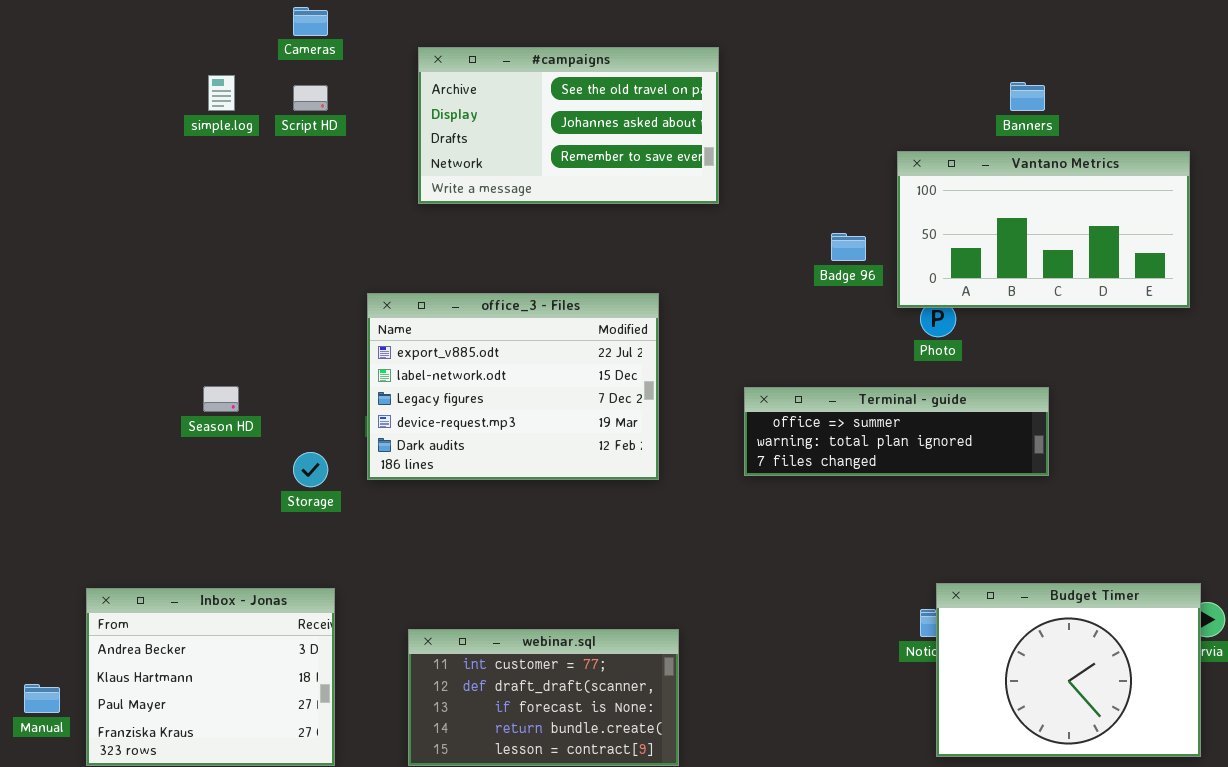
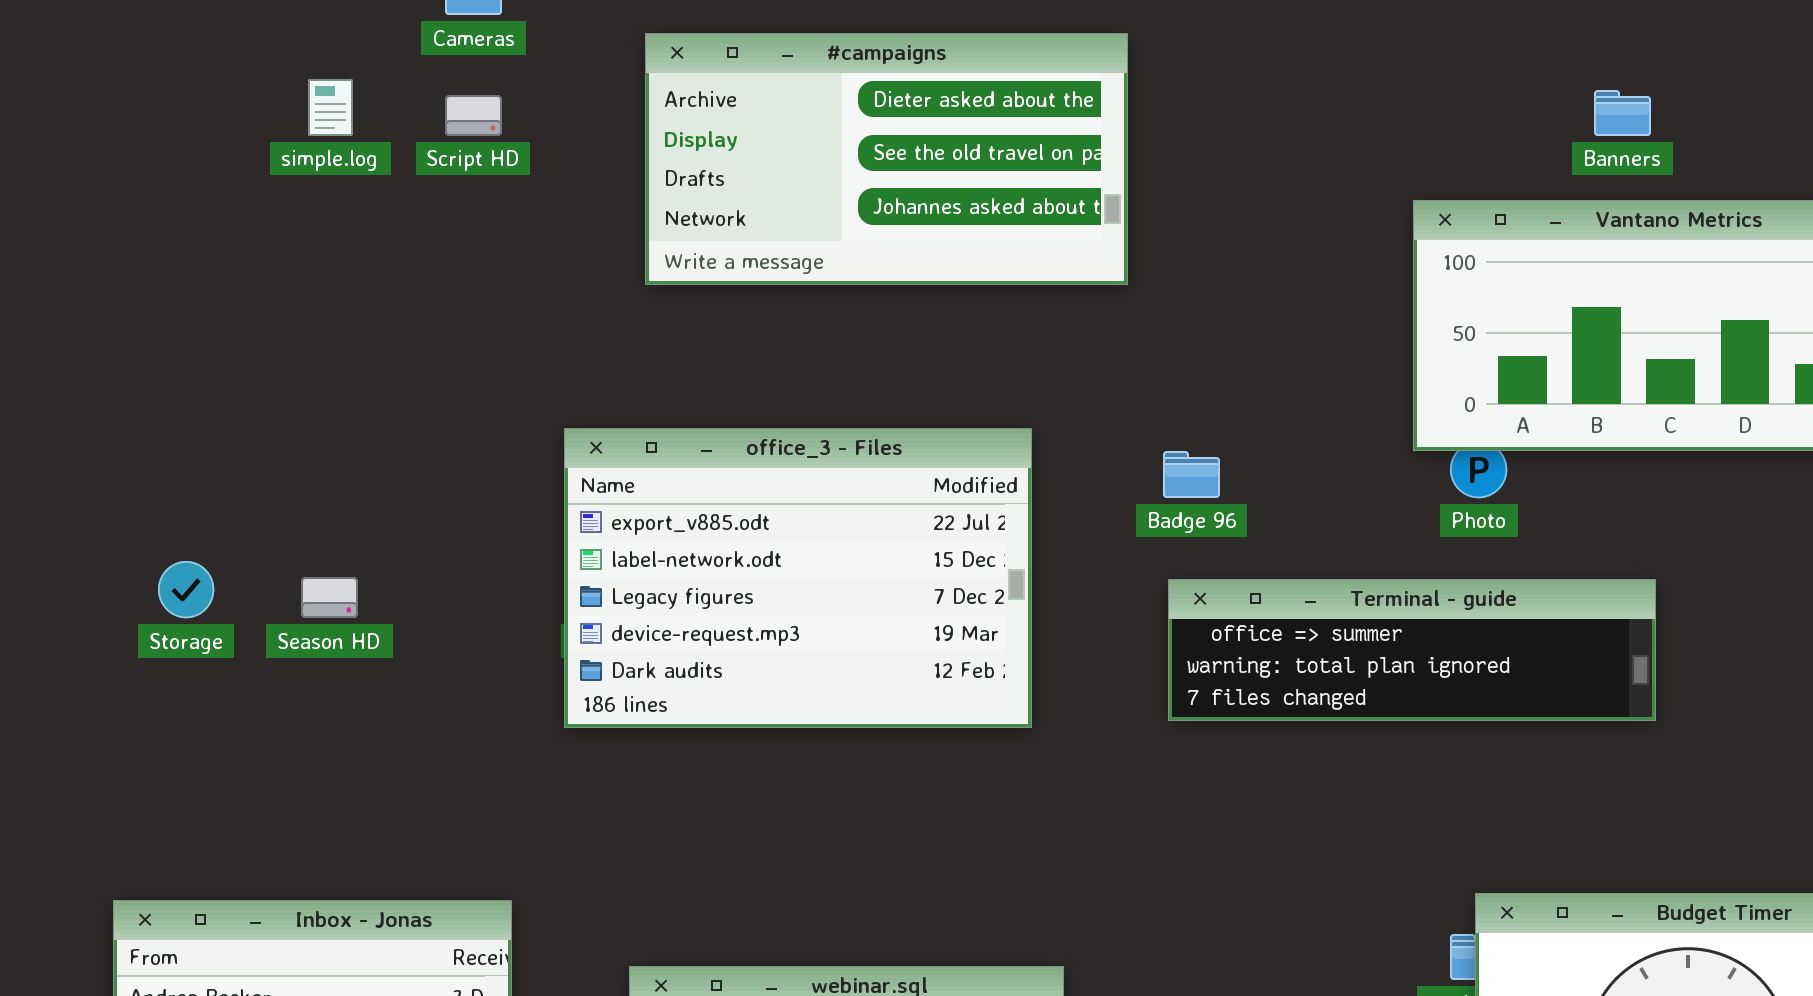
#campaigns: [418,47,719,204] -> [645,33,1128,285], scrolled up 1 row
Badge 96: [831,233,866,261] -> [1163,451,1220,498], moved
Storage: [293,452,328,487] -> [158,561,214,618], moved

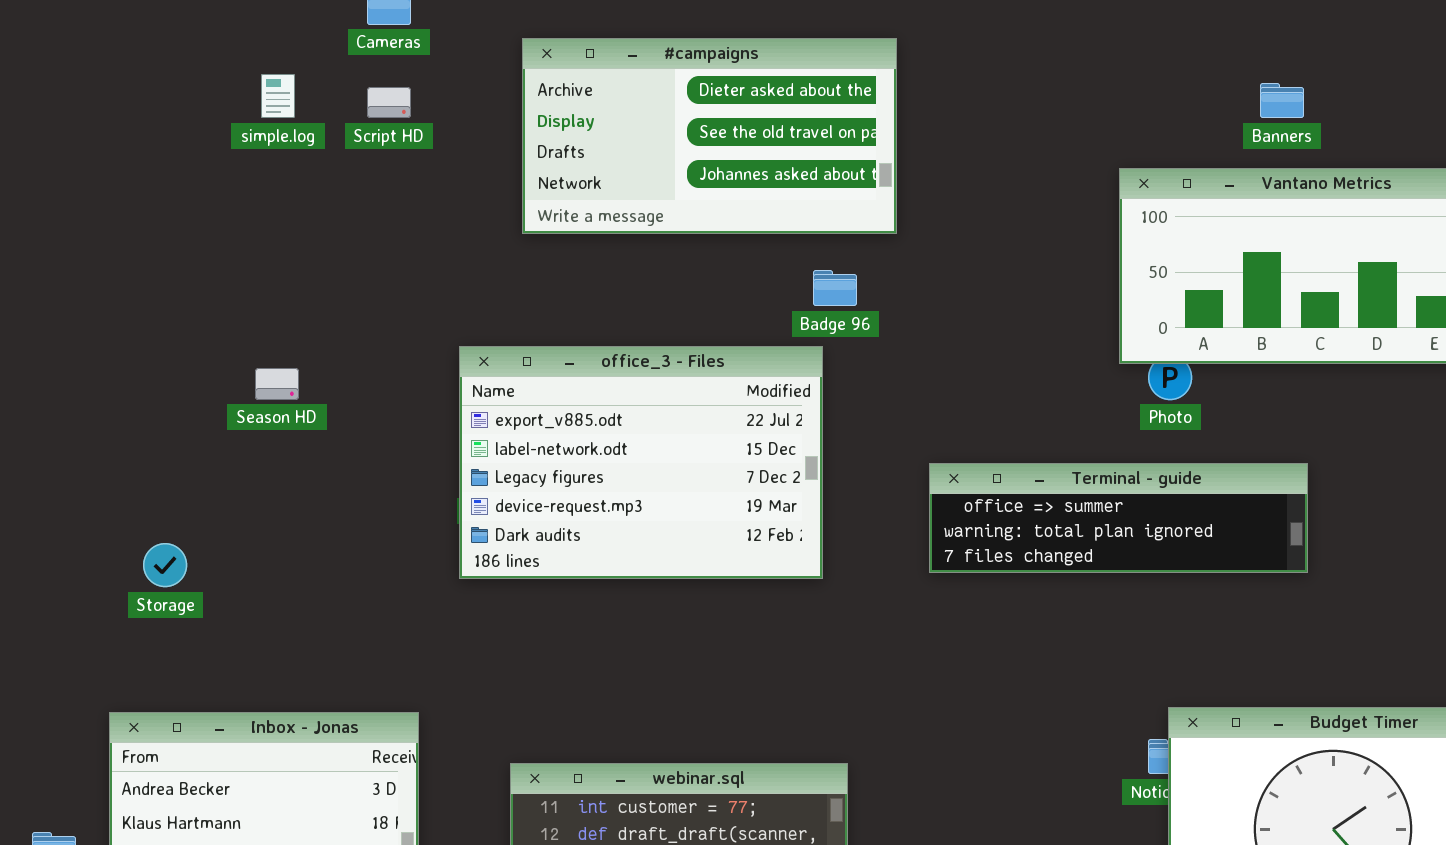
Badge 96: [1163,451,1220,498] -> [813,270,857,306], moved
Storage: [158,561,214,618] -> [143,543,187,587], moved
Season HD: [301,577,358,618] -> [255,368,299,400], moved

